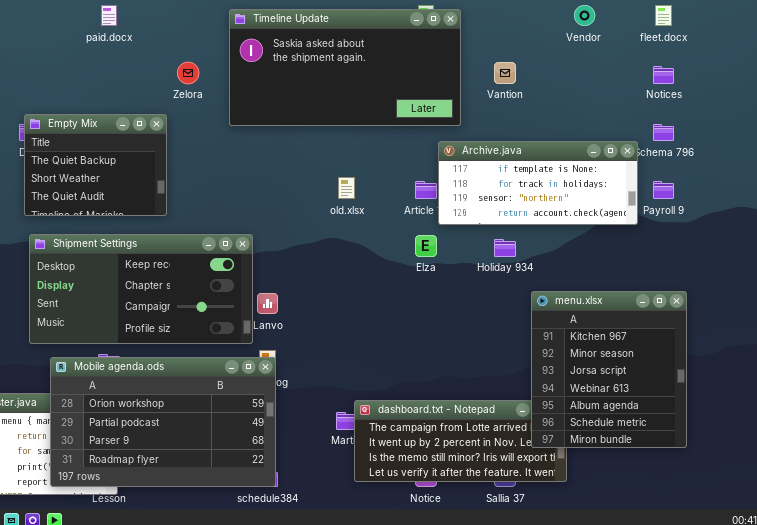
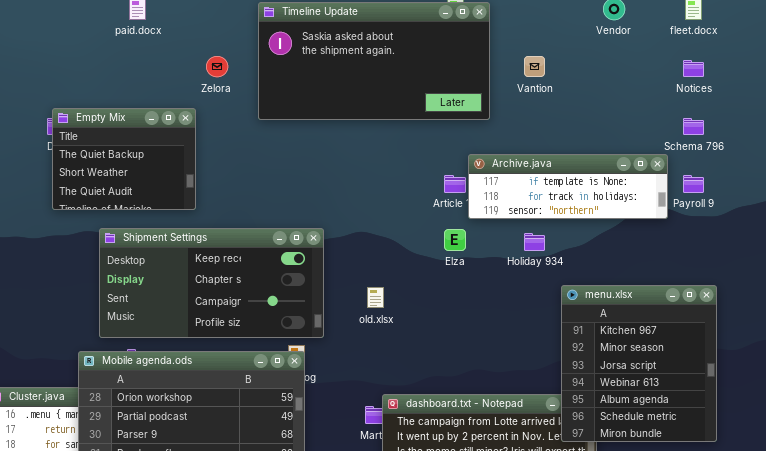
Archive.java: [438,141,638,225] -> [468,154,668,219], resized
old.xlsx: [338,177,355,199] -> [367,287,384,308], moved
Shipment Settings: [29,234,253,344] -> [99,228,324,338], moved

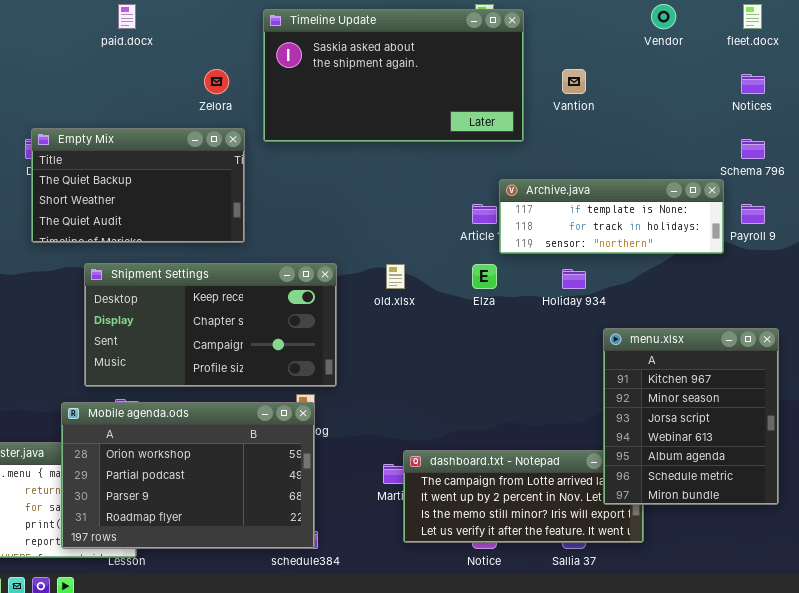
Empty Mix: [52,108,196,210] -> [31,128,245,243], resized
old.xlsx: [367,287,384,308] -> [386,264,405,289], moved

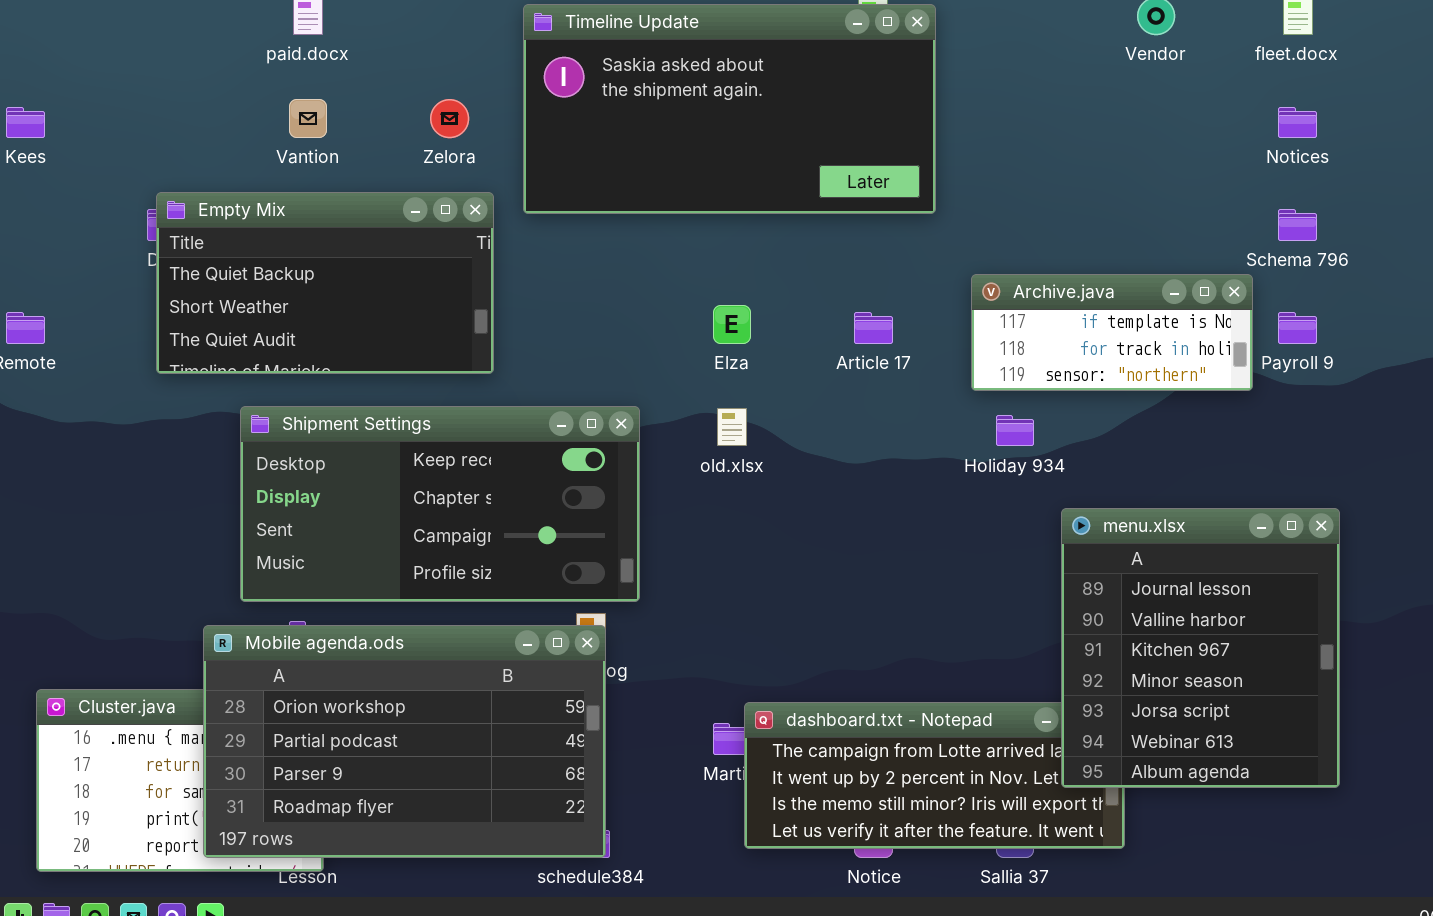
Vantion: [562,69,586,94] -> [289,99,327,138], moved
Archive.java: [499,179,724,254] -> [971,274,1253,391], resized
Elza: [472,264,497,289] -> [713,305,751,344], moved
menu.xlsx: [603,328,779,505] -> [1061,508,1340,788], scrolled up 2 rows

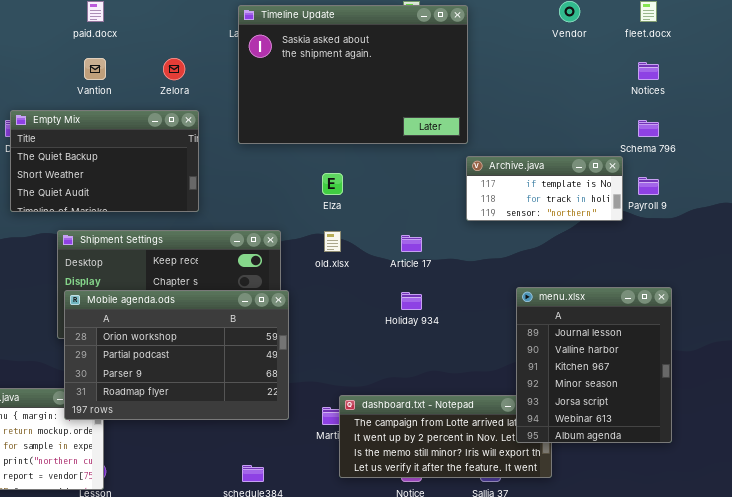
Timeline Update: [523,4,936,214] -> [238,5,468,144], moved, resized
Article 17: [854,312,893,344] -> [401,235,422,252], moved
Holiday 934: [996,415,1034,446] -> [401,292,422,310], moved
Mobile agenda.ods: [203,625,606,858] -> [64,290,289,420], moved

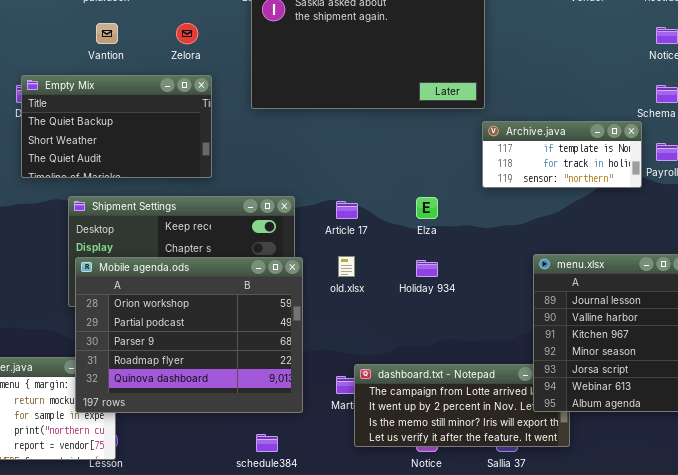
Elza: [322,173,343,195] -> [416,197,438,219], moved
old.xlsx: [324,231,341,252] -> [338,256,355,277], moved
Article 17: [401,235,422,252] -> [336,201,358,219], moved
Mobile agenda.ods: [64,290,289,420] -> [75,257,303,413], resized

